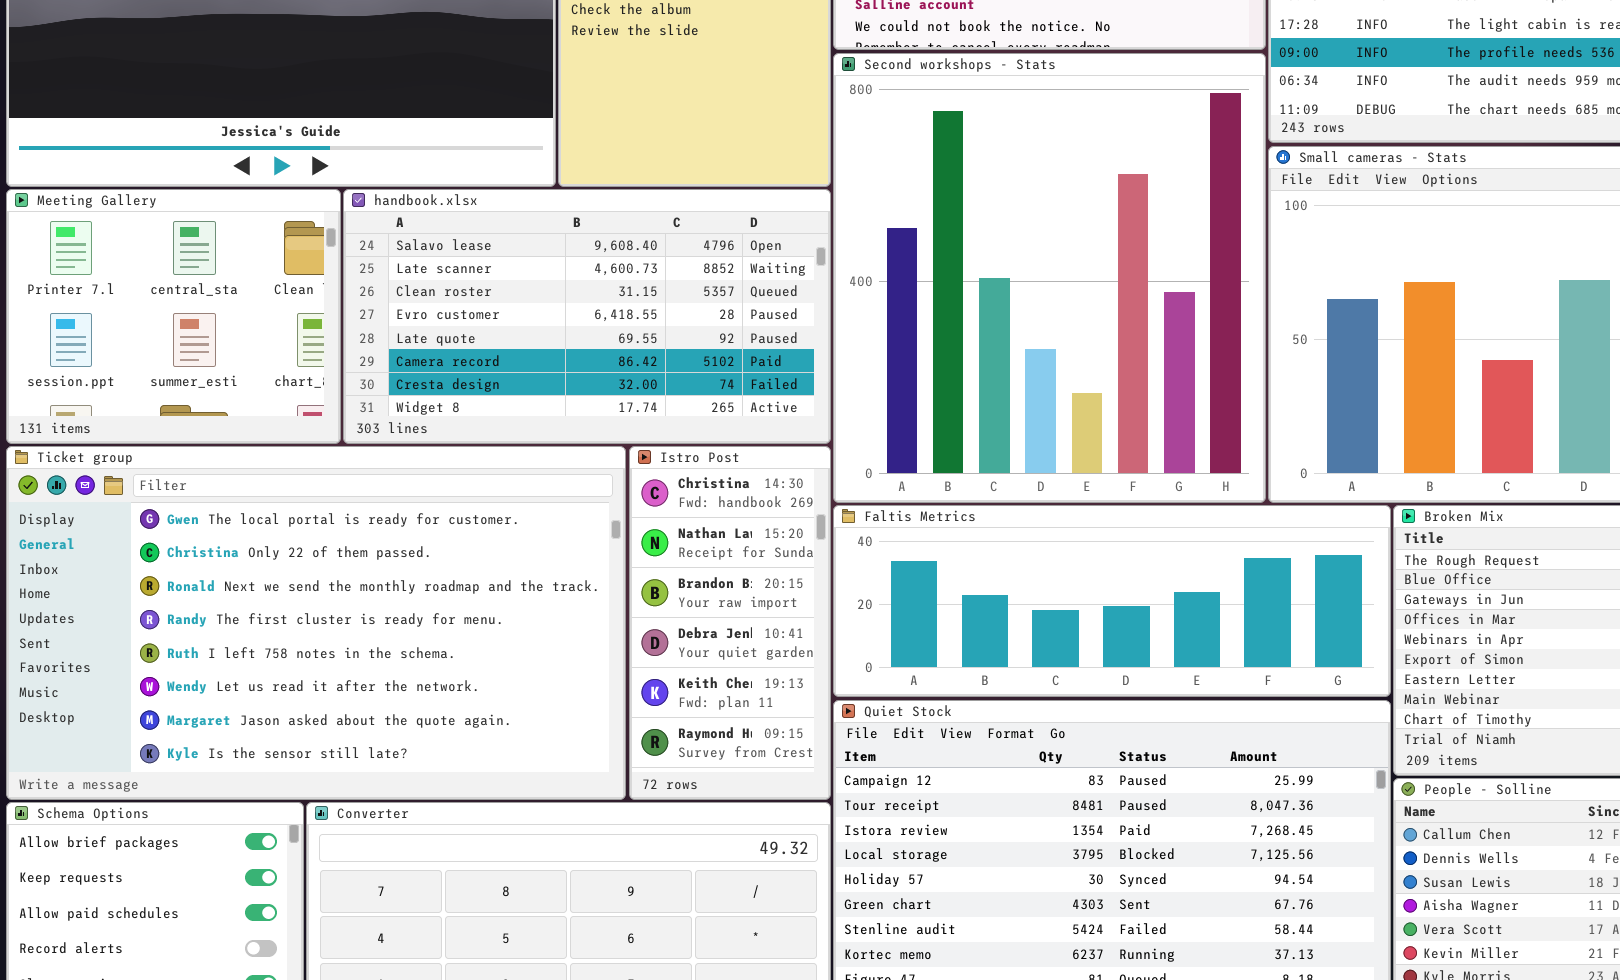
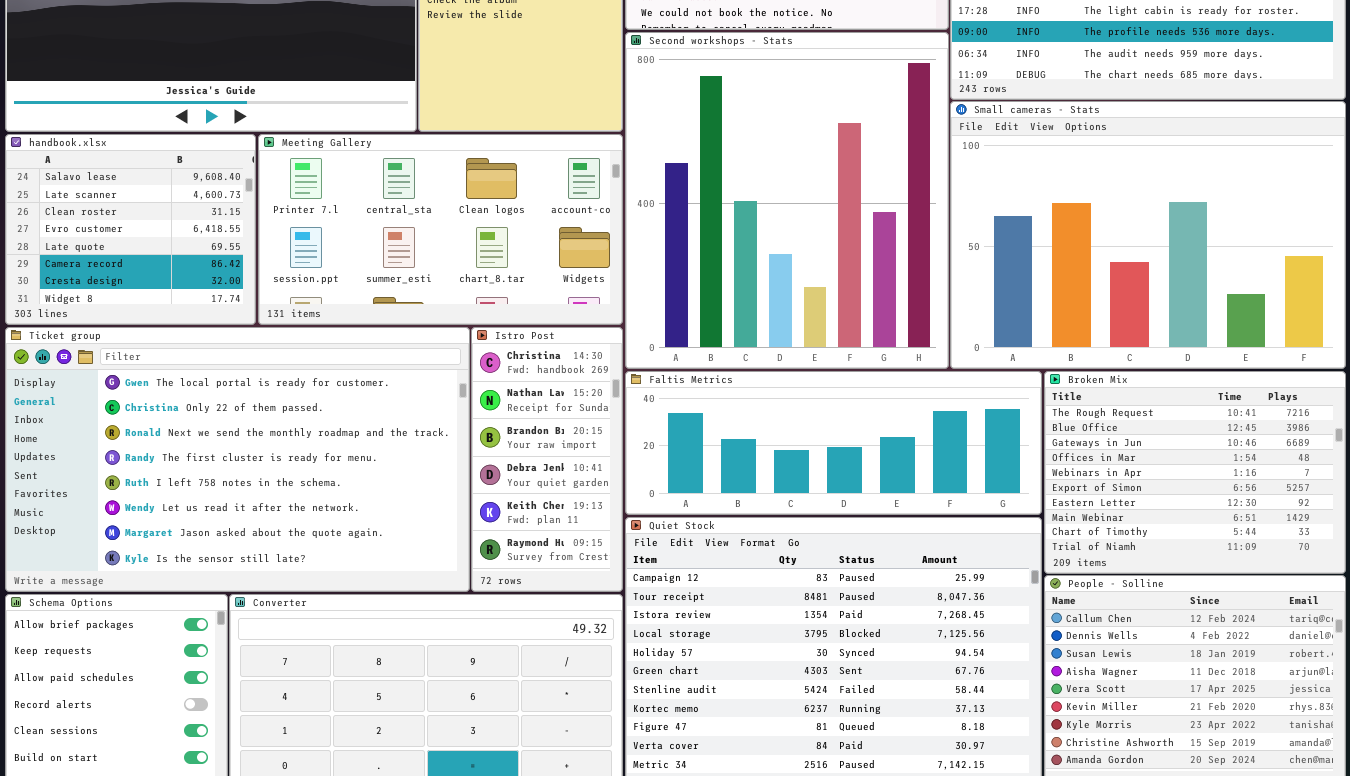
Meeting Gallery: [6,189,341,444] -> [258,134,623,325], moved, resized
handbook.xlsx: [343,189,831,444] -> [5,134,256,325], moved, resized

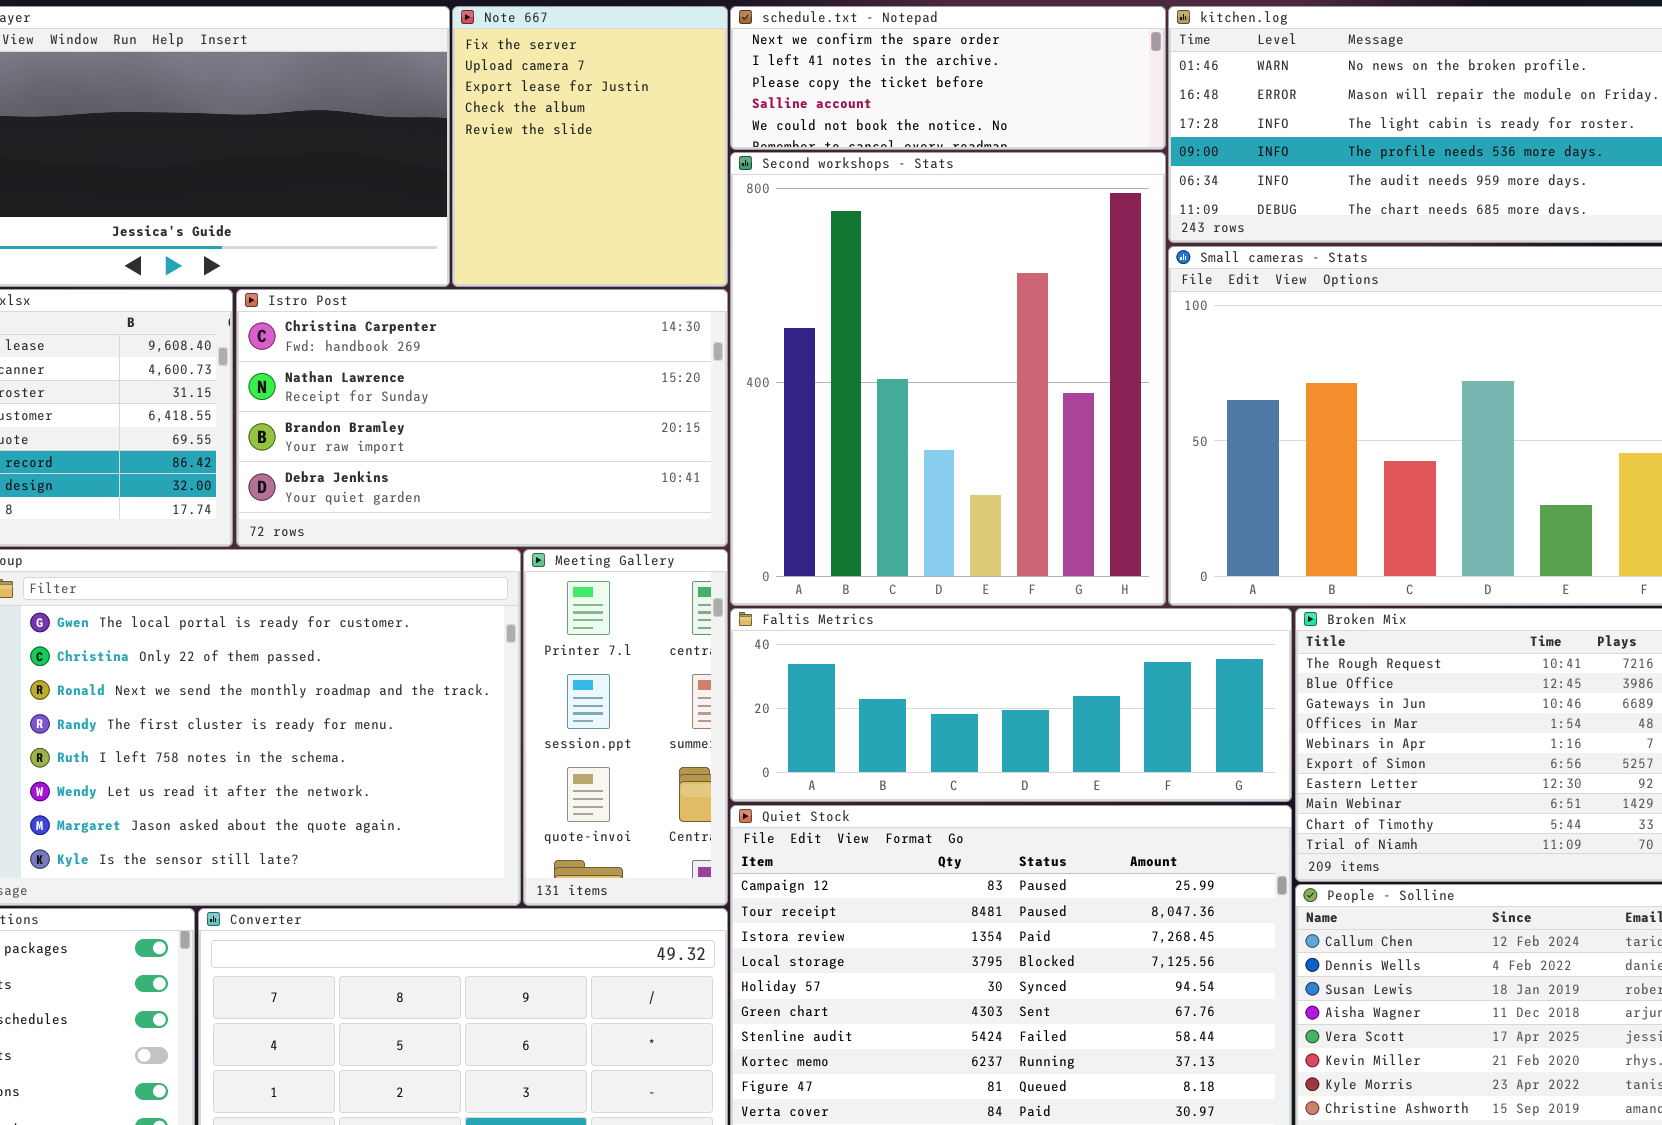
Meeting Gallery: [258,134,623,325] -> [523,549,728,906], moved, resized
Istro Post: [471,327,623,592] -> [236,289,728,547], moved, resized

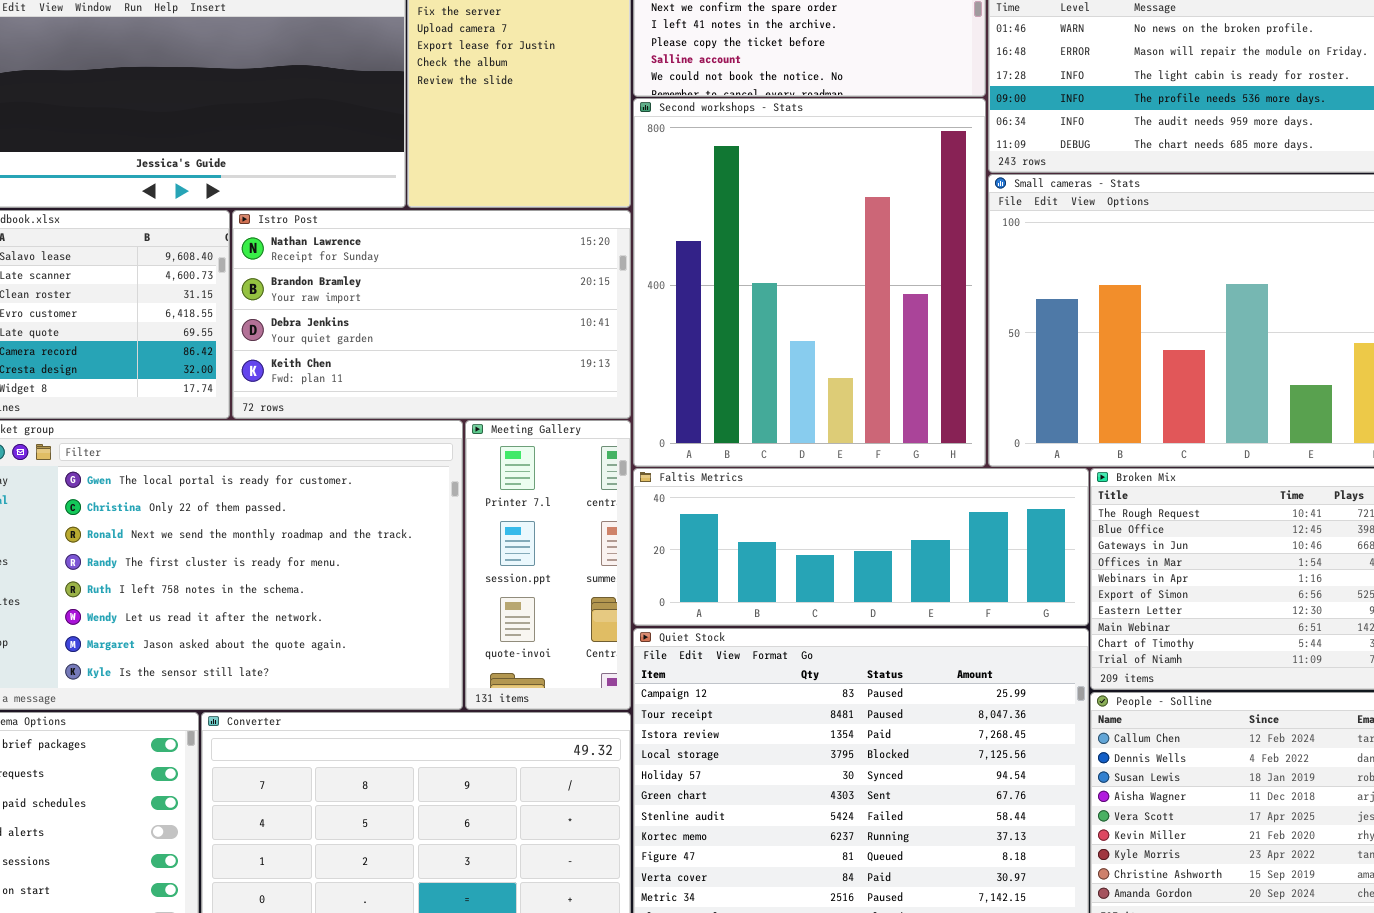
Istro Post: [236,289,728,547] -> [232,210,631,419], scrolled down 1 row

